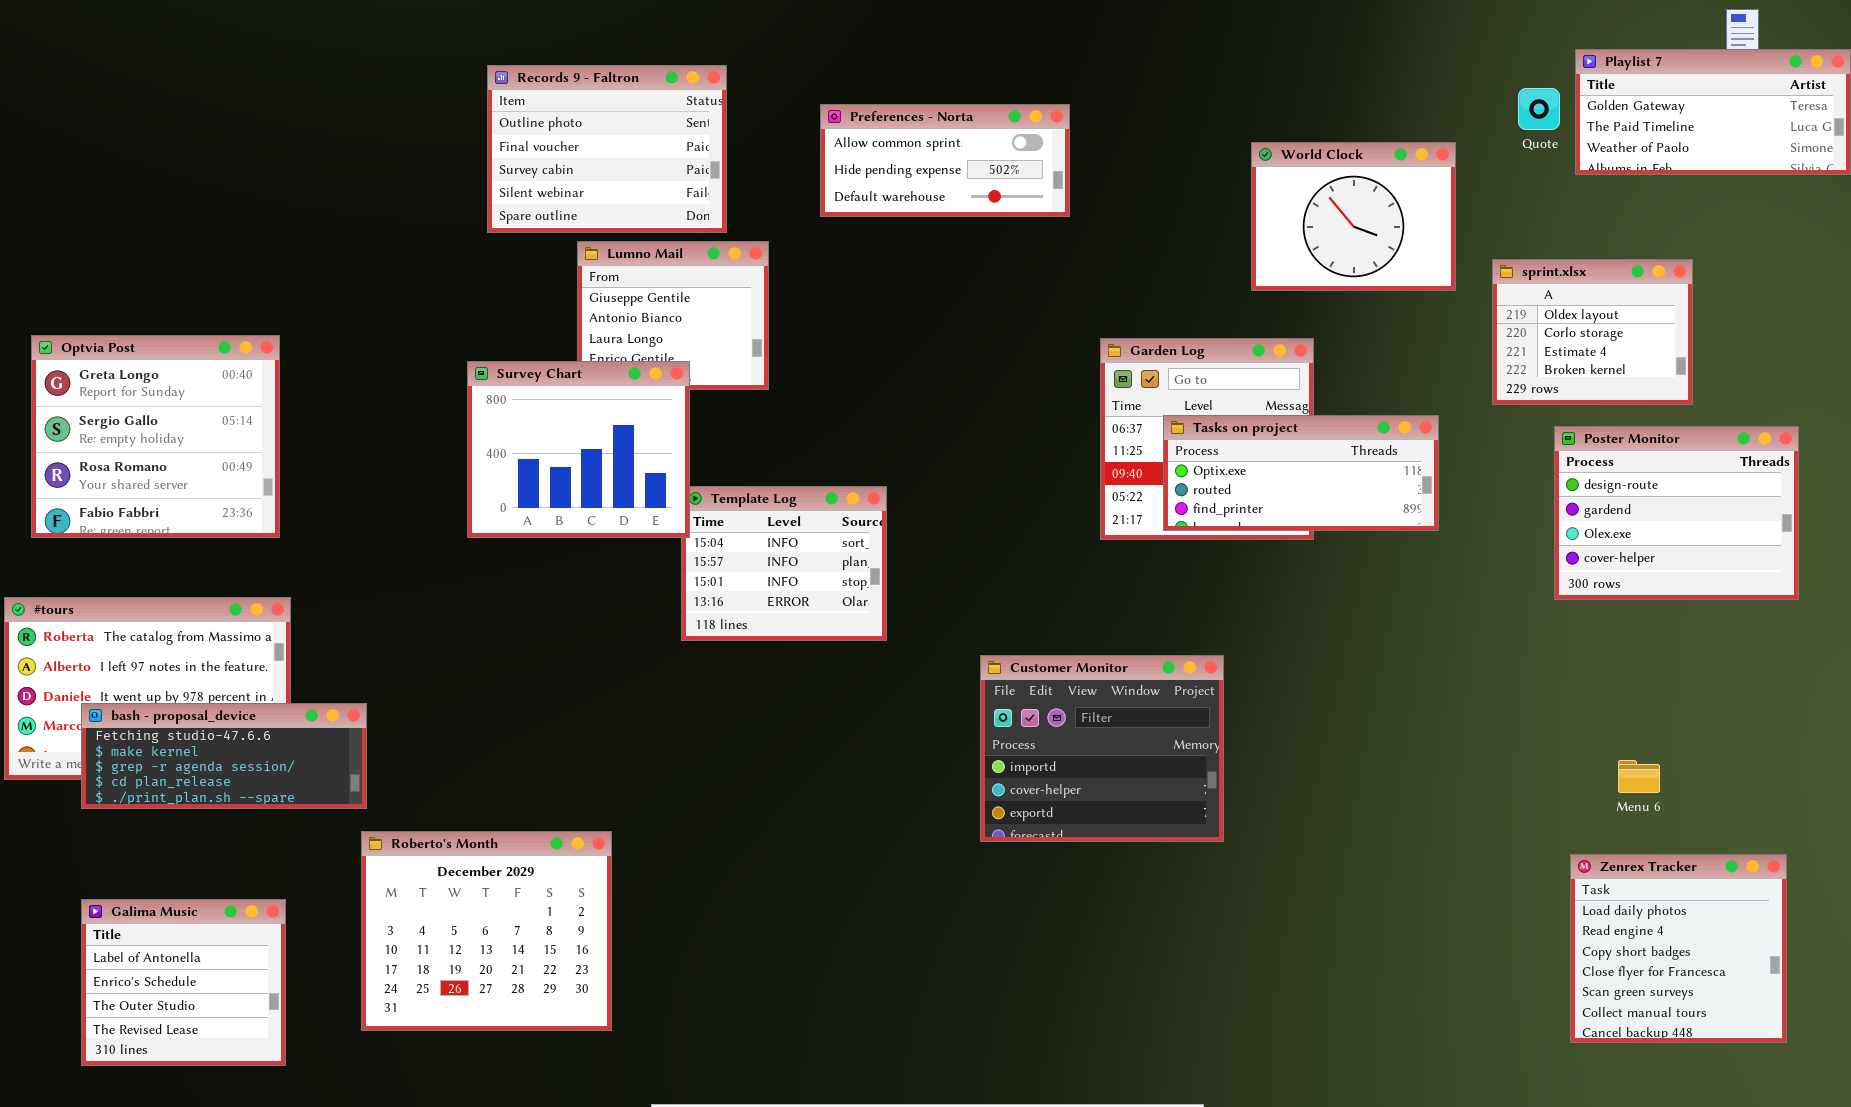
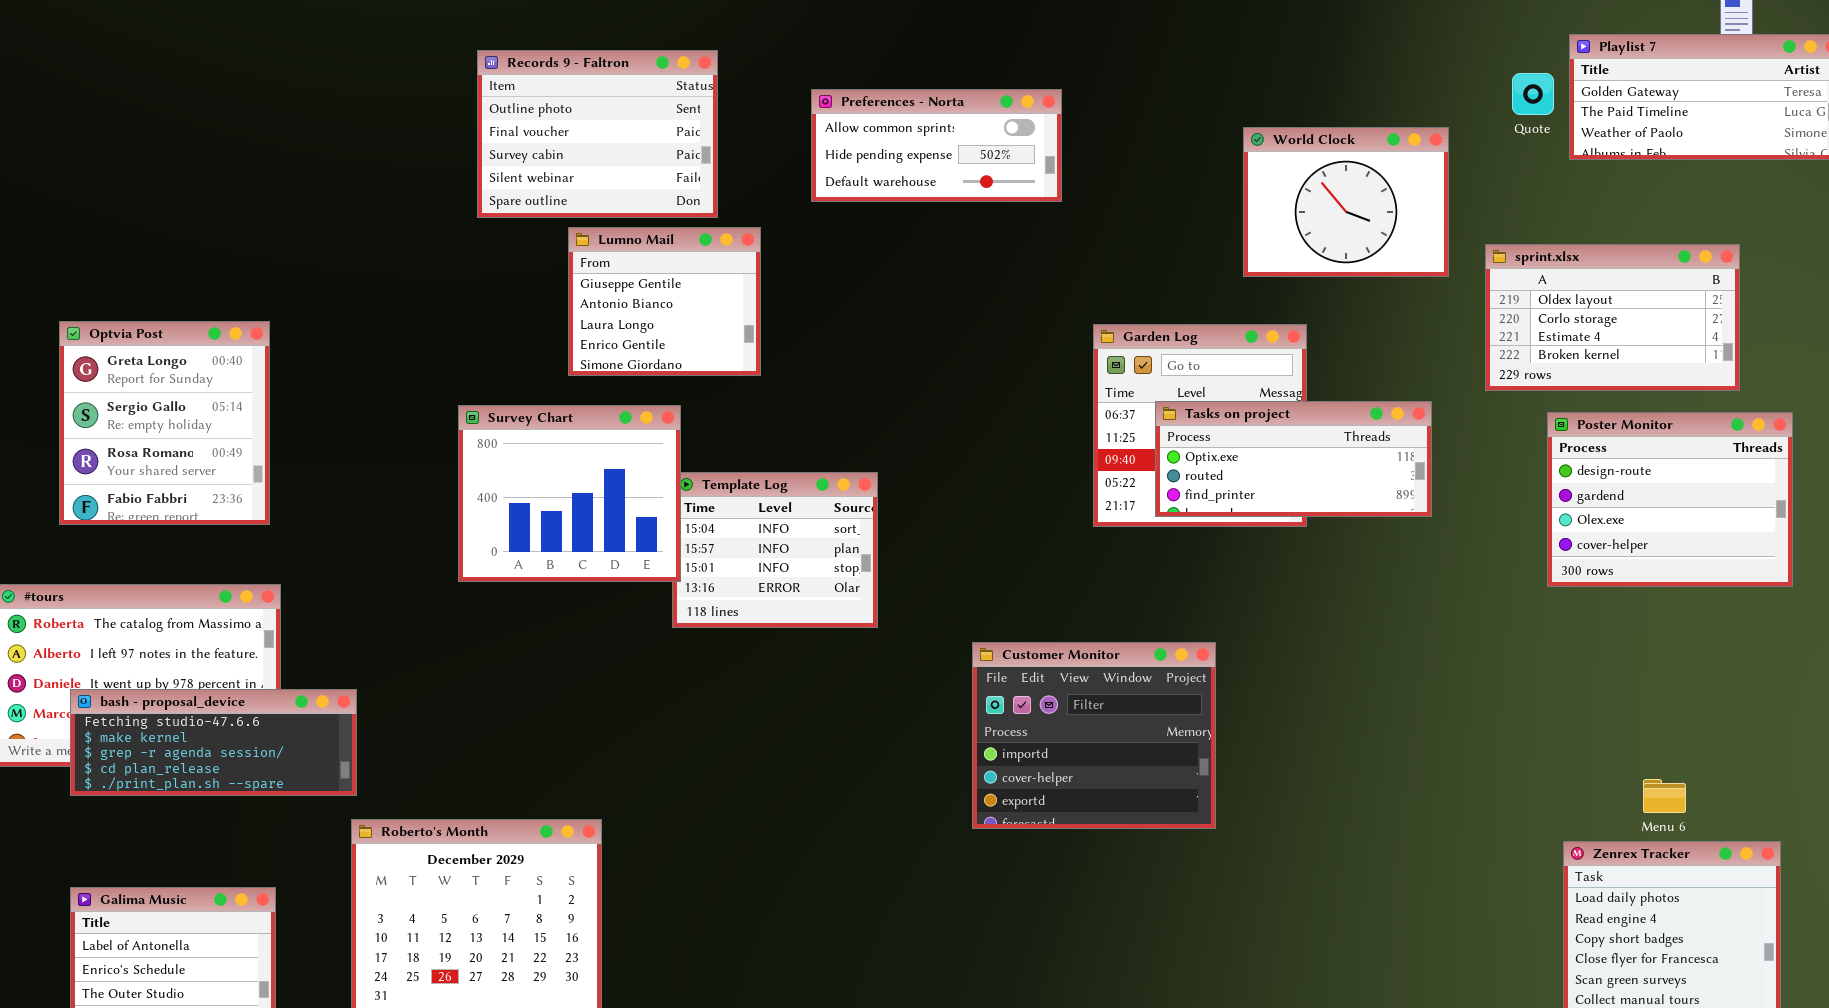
sprint.xlsx: [1492,259,1693,405] -> [1485,244,1740,391], resized
Optvia Post: [31,335,280,538] -> [59,321,270,525], resized
Survey Chart: [467,361,690,538] -> [458,405,681,582], moved
Menu 6: [1618,760,1660,793] -> [1643,779,1686,813], moved

